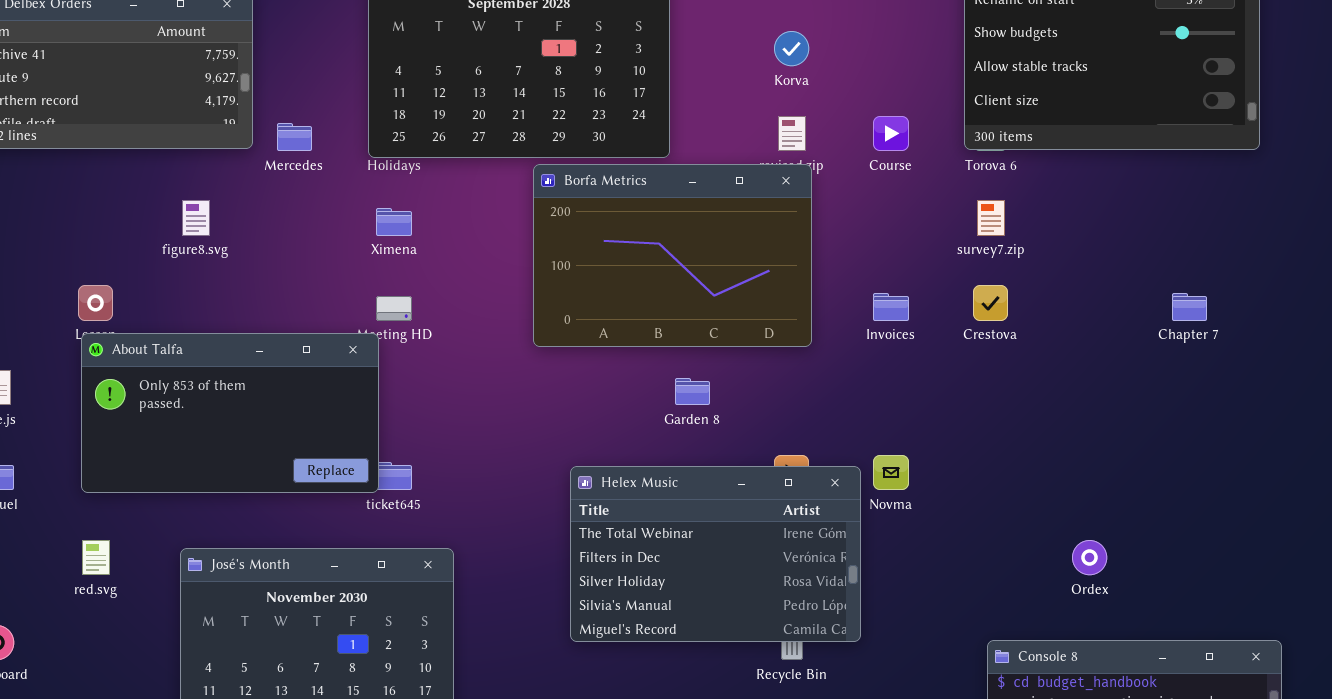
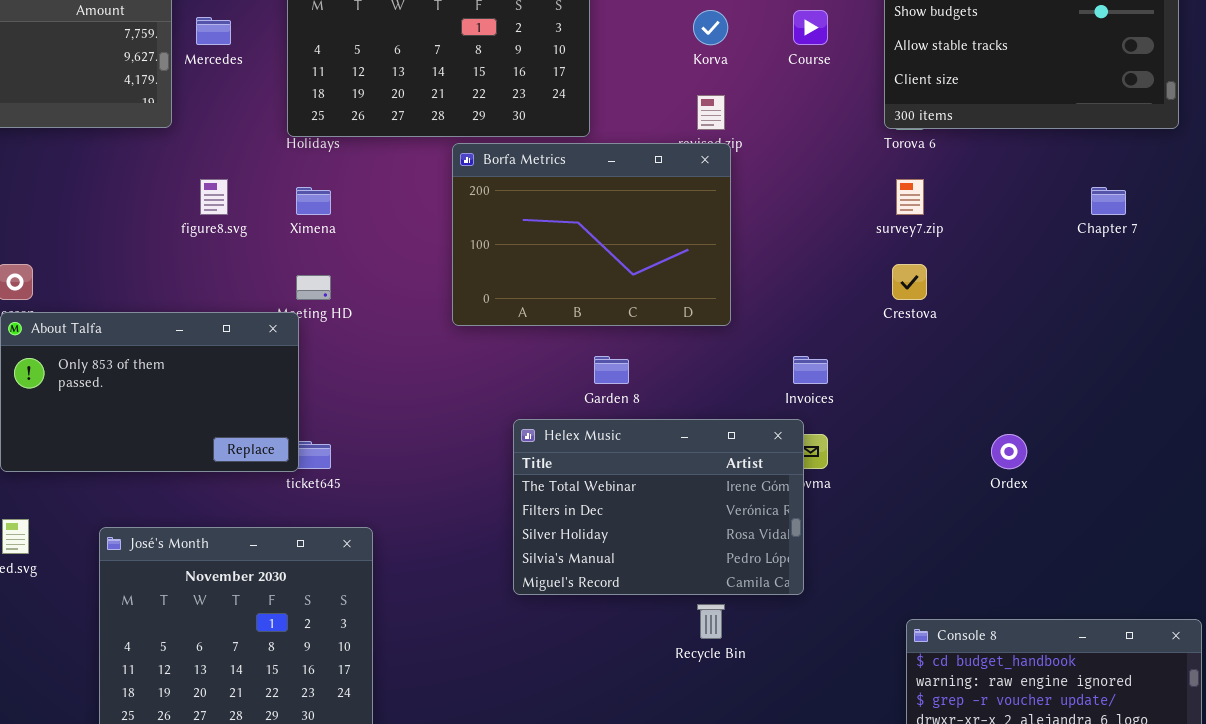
Course: [873,116,909,151] -> [793,10,828,45], moved
Mercedes: [277,123,312,151] -> [196,17,231,45], moved
figure8.svg: [182,200,210,236] -> [200,179,228,215], moved
Invoices: [873,293,909,321] -> [793,356,828,384], moved
Chapter 7: [1172,293,1207,321] -> [1091,187,1126,215], moved
Helex Music: [570,466,861,642] -> [513,419,804,595], moved
Ordex: [1072,540,1107,575] -> [991,434,1027,469], moved

